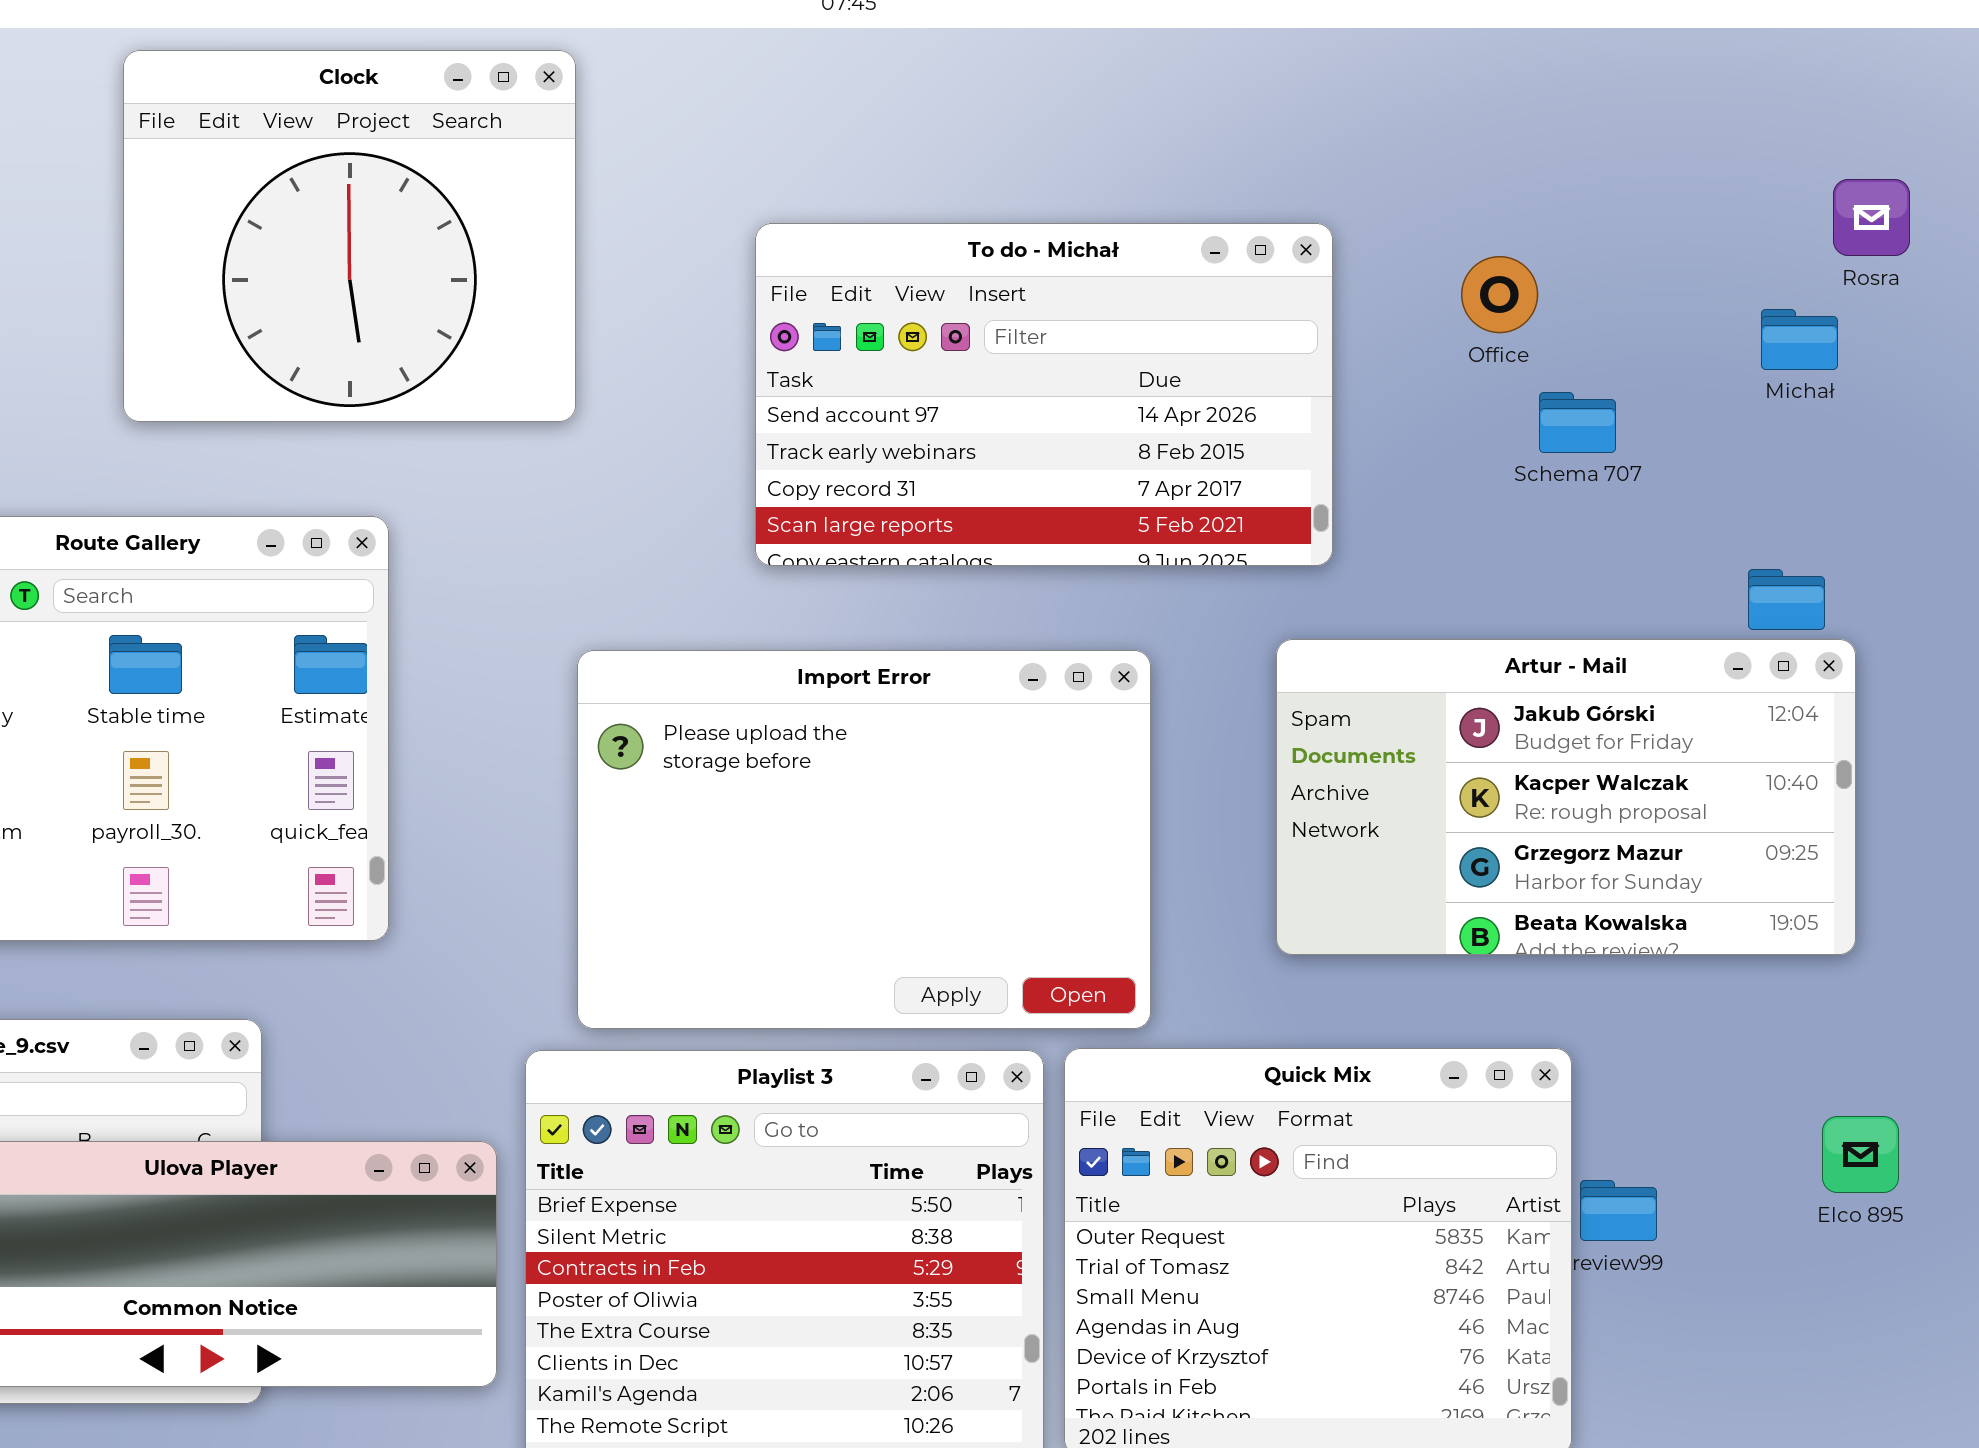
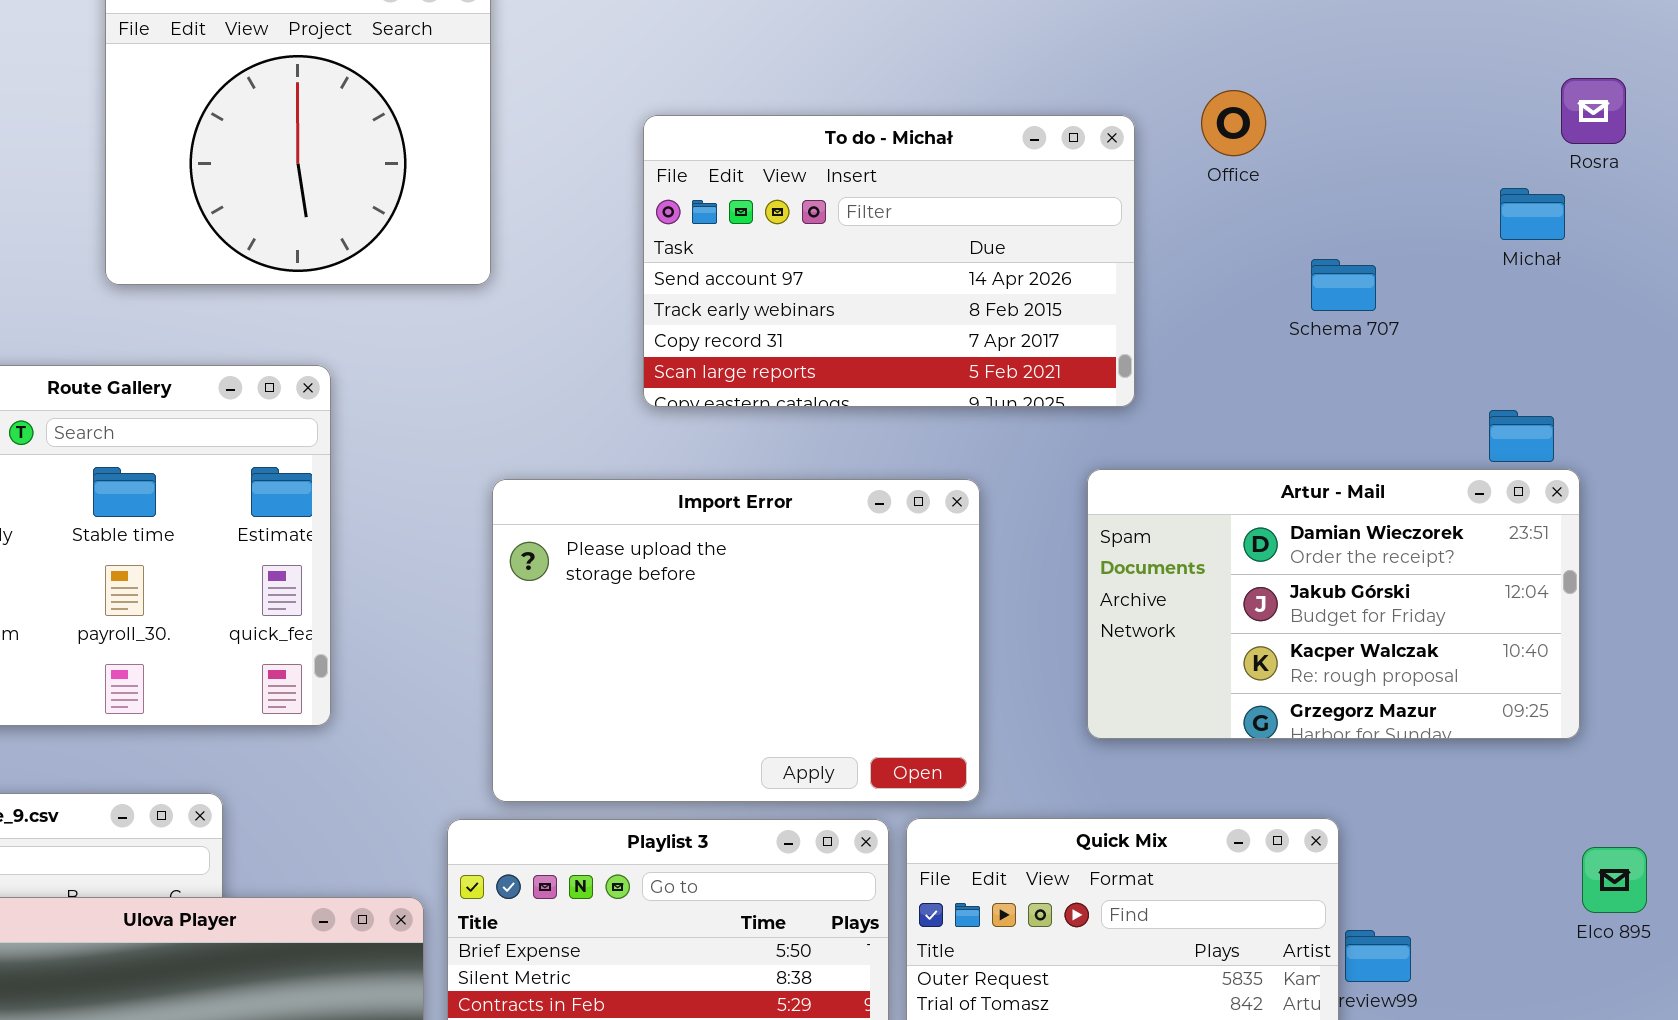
Office: [1461,256,1538,333] -> [1201,90,1266,156], moved
Artur - Mail: [1276,639,1856,955] -> [1087,469,1580,739], scrolled up 1 row
Elco 895: [1822,1116,1899,1193] -> [1582,847,1647,913], moved

